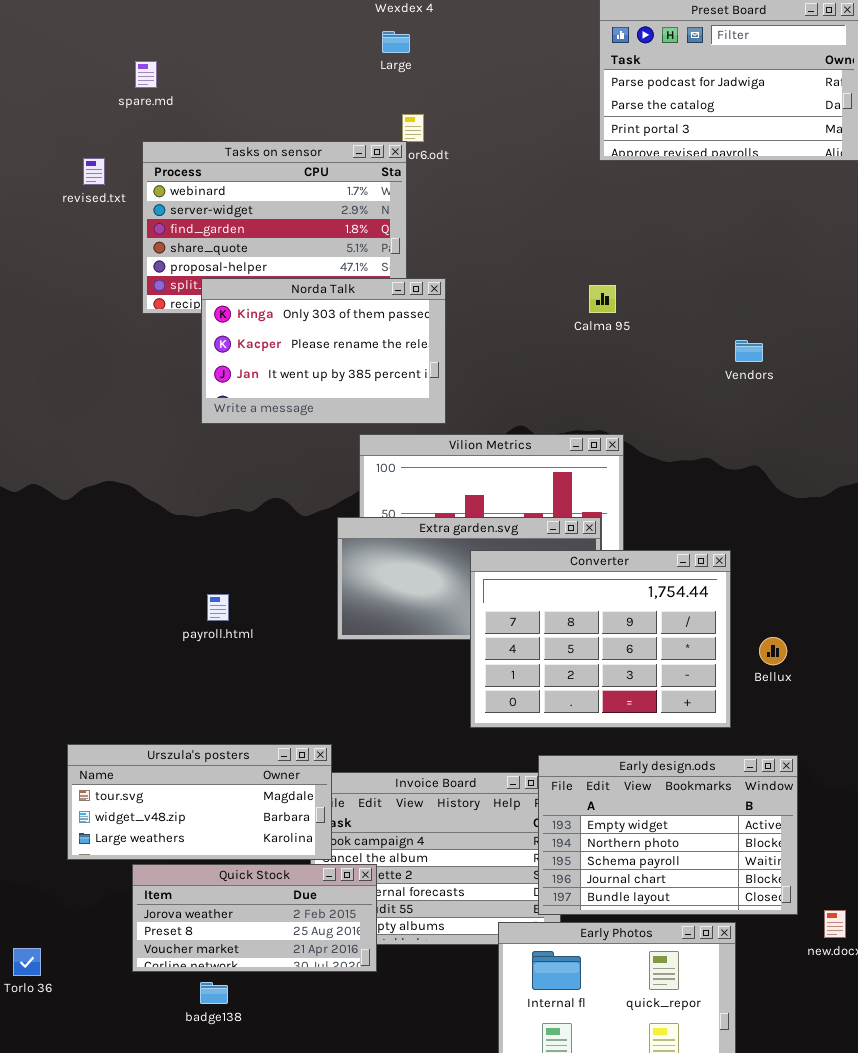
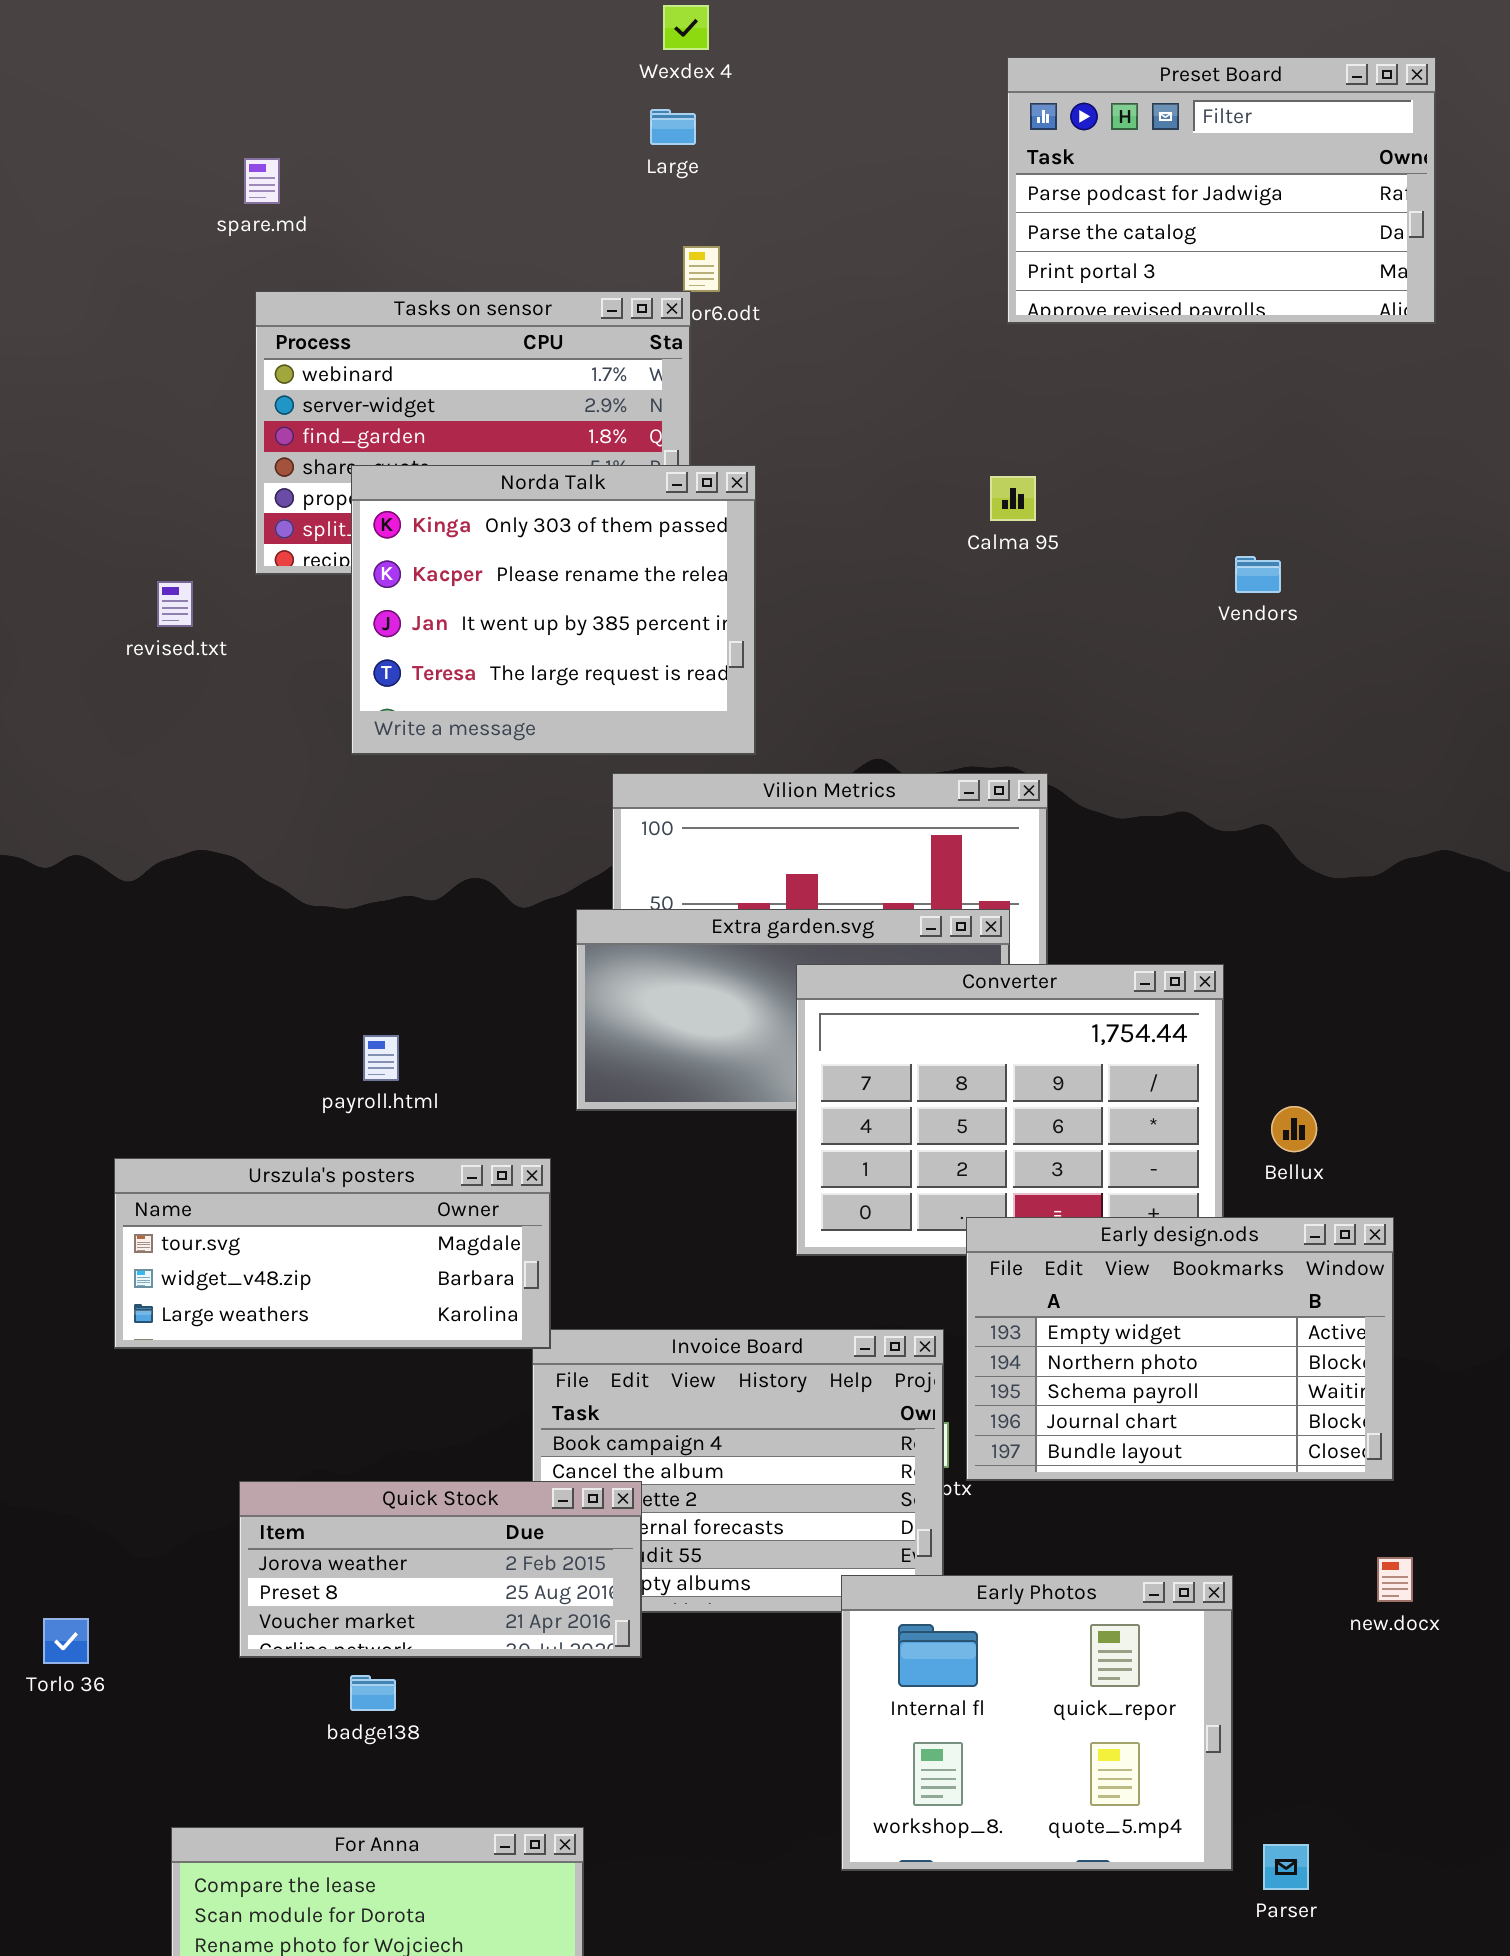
revised.txt: [83,158,105,185] -> [157,581,193,627], moved
Norda Talk: [201,278,446,424] -> [351,465,756,755], resized
Calma 95: [589,285,616,313] -> [990,476,1036,521], moved
Vendors: [735,340,763,362] -> [1235,556,1281,593], moved
Urszula's posters: [67,744,332,860] -> [114,1158,551,1349], moved
Early design.ods: [538,755,798,915] -> [966,1217,1394,1481], moved

